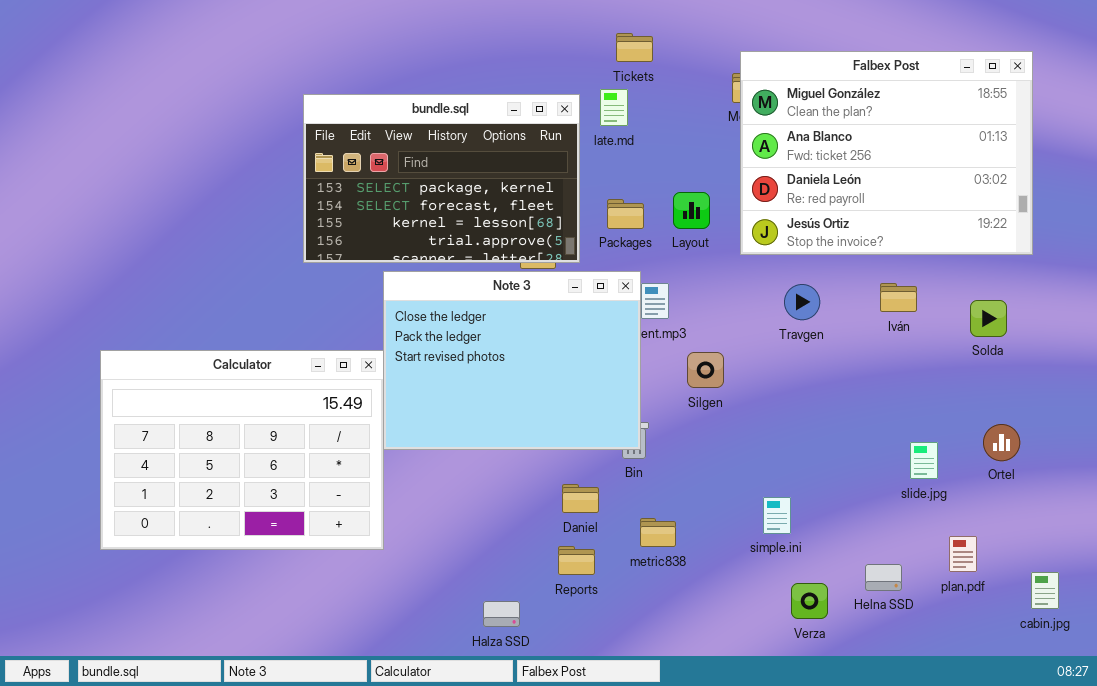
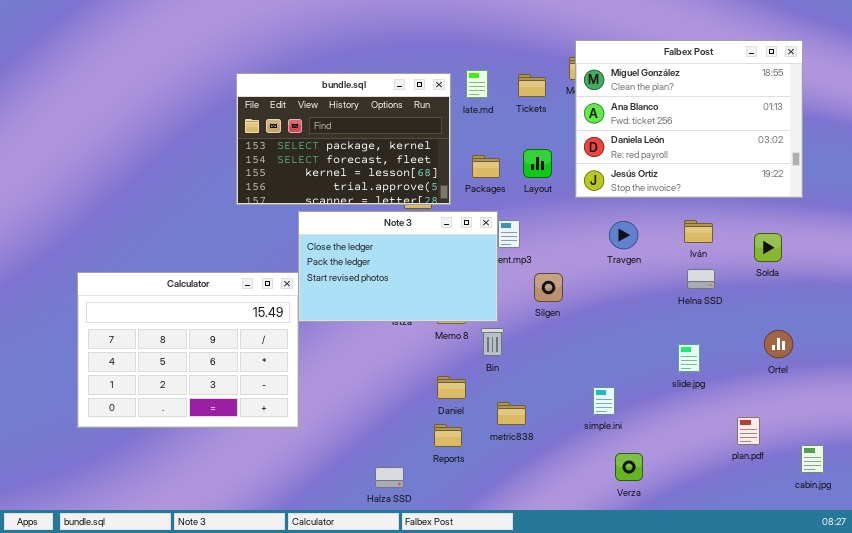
Tickets: [616,33,653,62] -> [518,74,546,97], moved
Note 3: [383,271,641,450] -> [298,211,498,322], resized
slide.jpg: [910,442,938,479] -> [678,344,700,372], moved
Helna SSD: [865,564,902,591] -> [687,269,715,289], moved

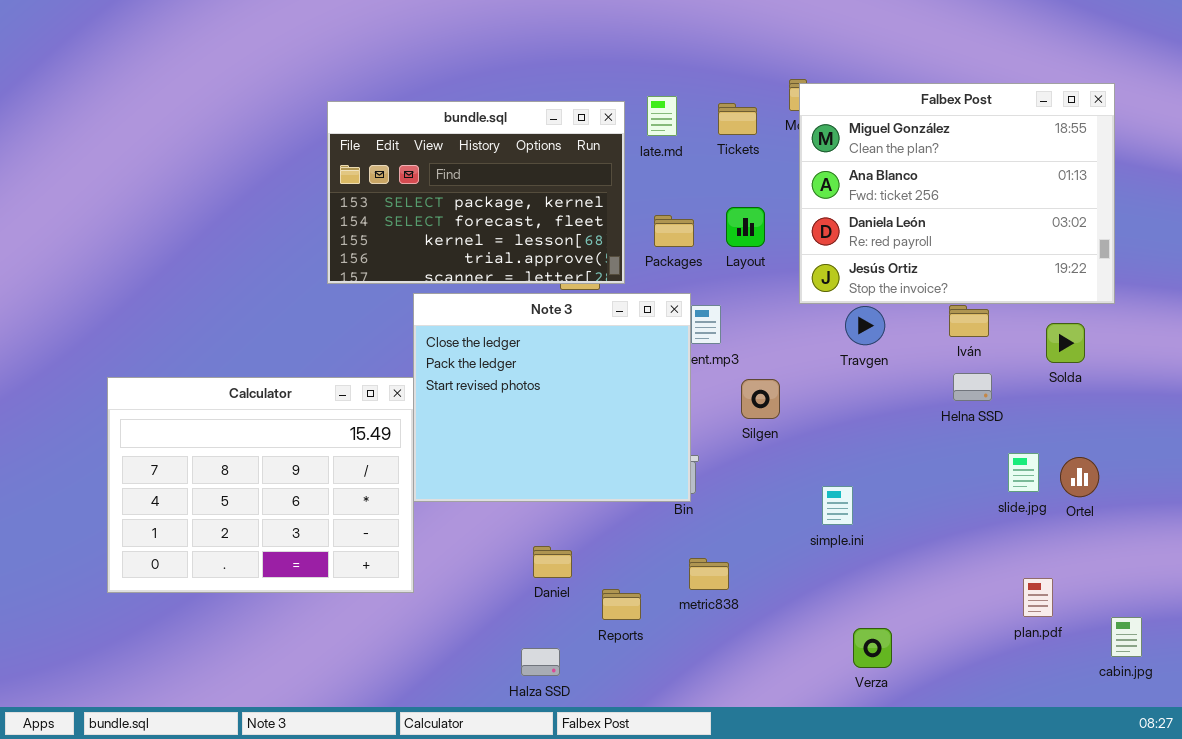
Falbex Post: [575,40,803,198] -> [799,83,1115,304], moved
Note 3: [298,211,498,322] -> [413,293,691,502], resized
slide.jpg: [678,344,700,372] -> [1008,453,1039,492], moved
Daniel: [437,376,466,399] -> [533,546,572,578], moved
simple.ini: [593,387,615,415] -> [822,486,853,525], moved

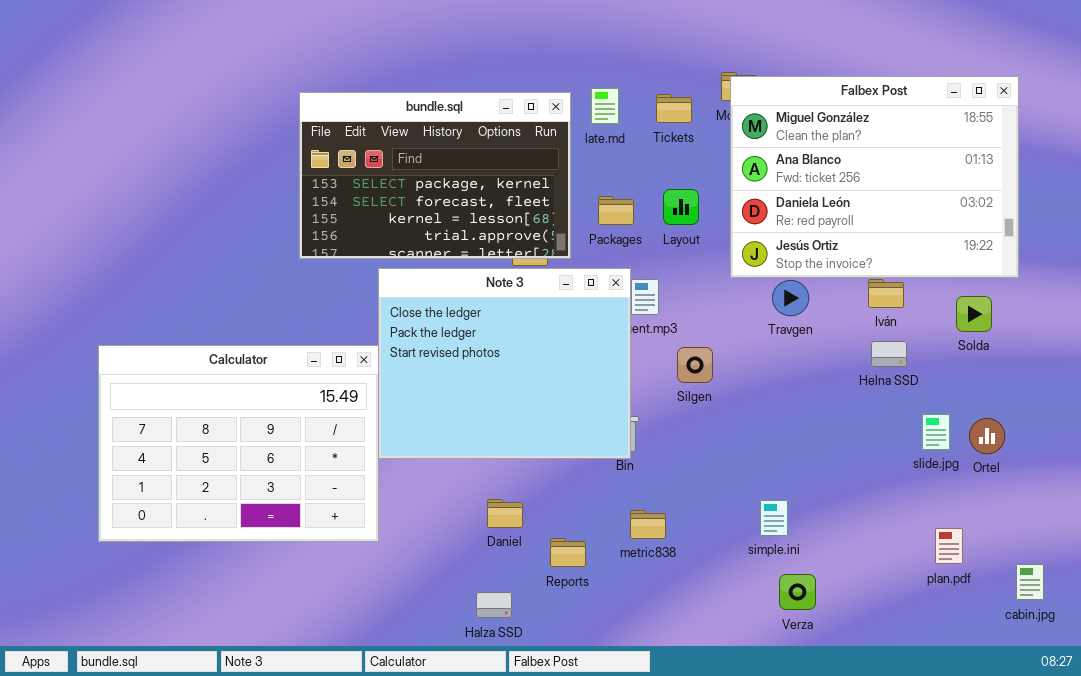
simple.ini: [822,486,853,525] -> [760,500,788,536], moved

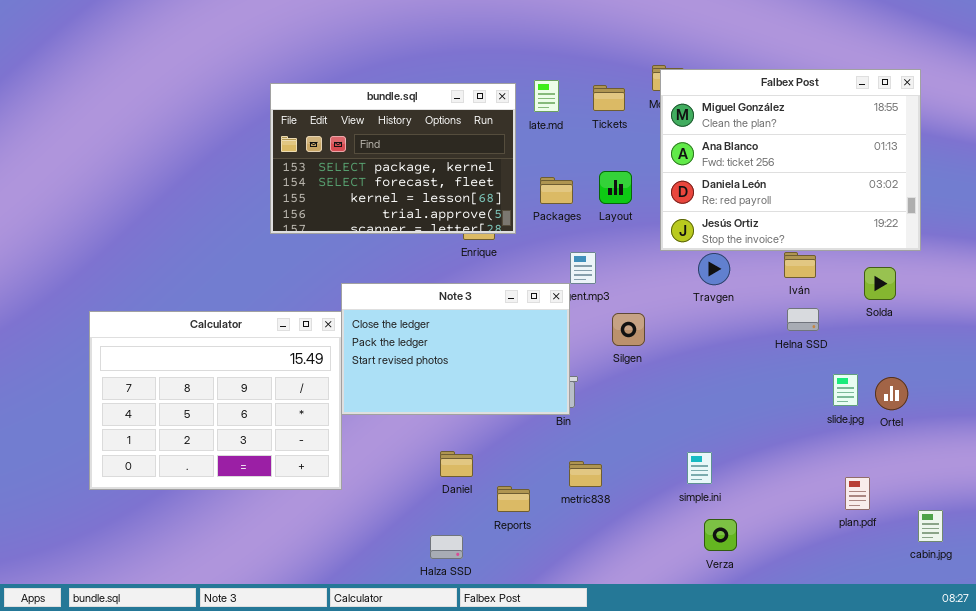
Note 3: [378,268,631,459] -> [341,283,570,415], resized

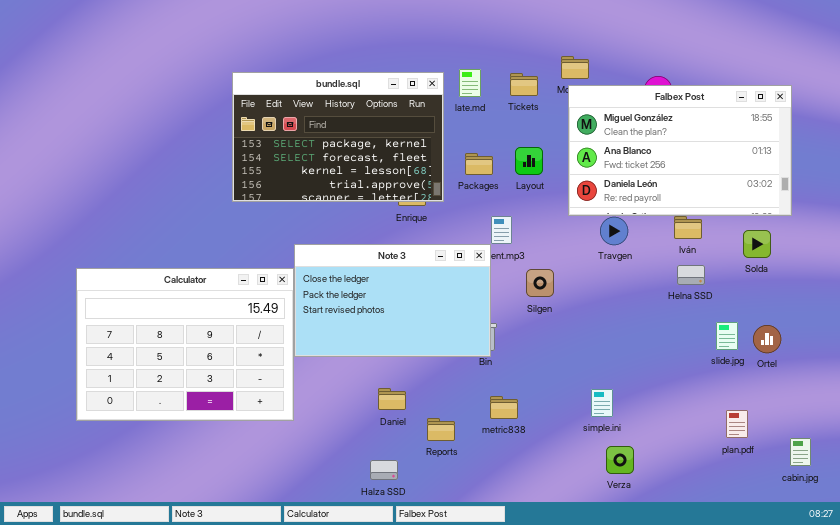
Falbex Post: [660,69,921,251] -> [568,85,792,216], resized

